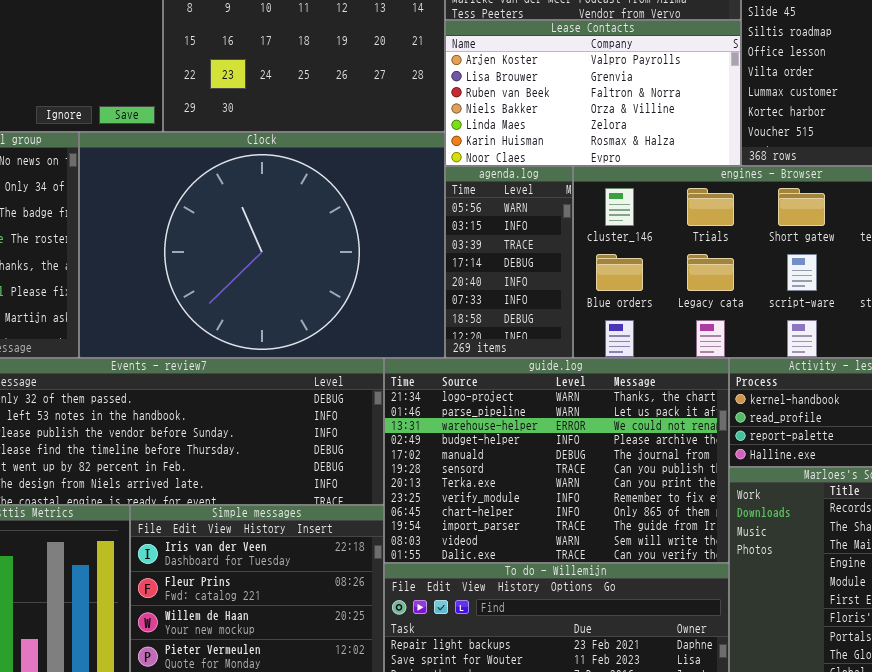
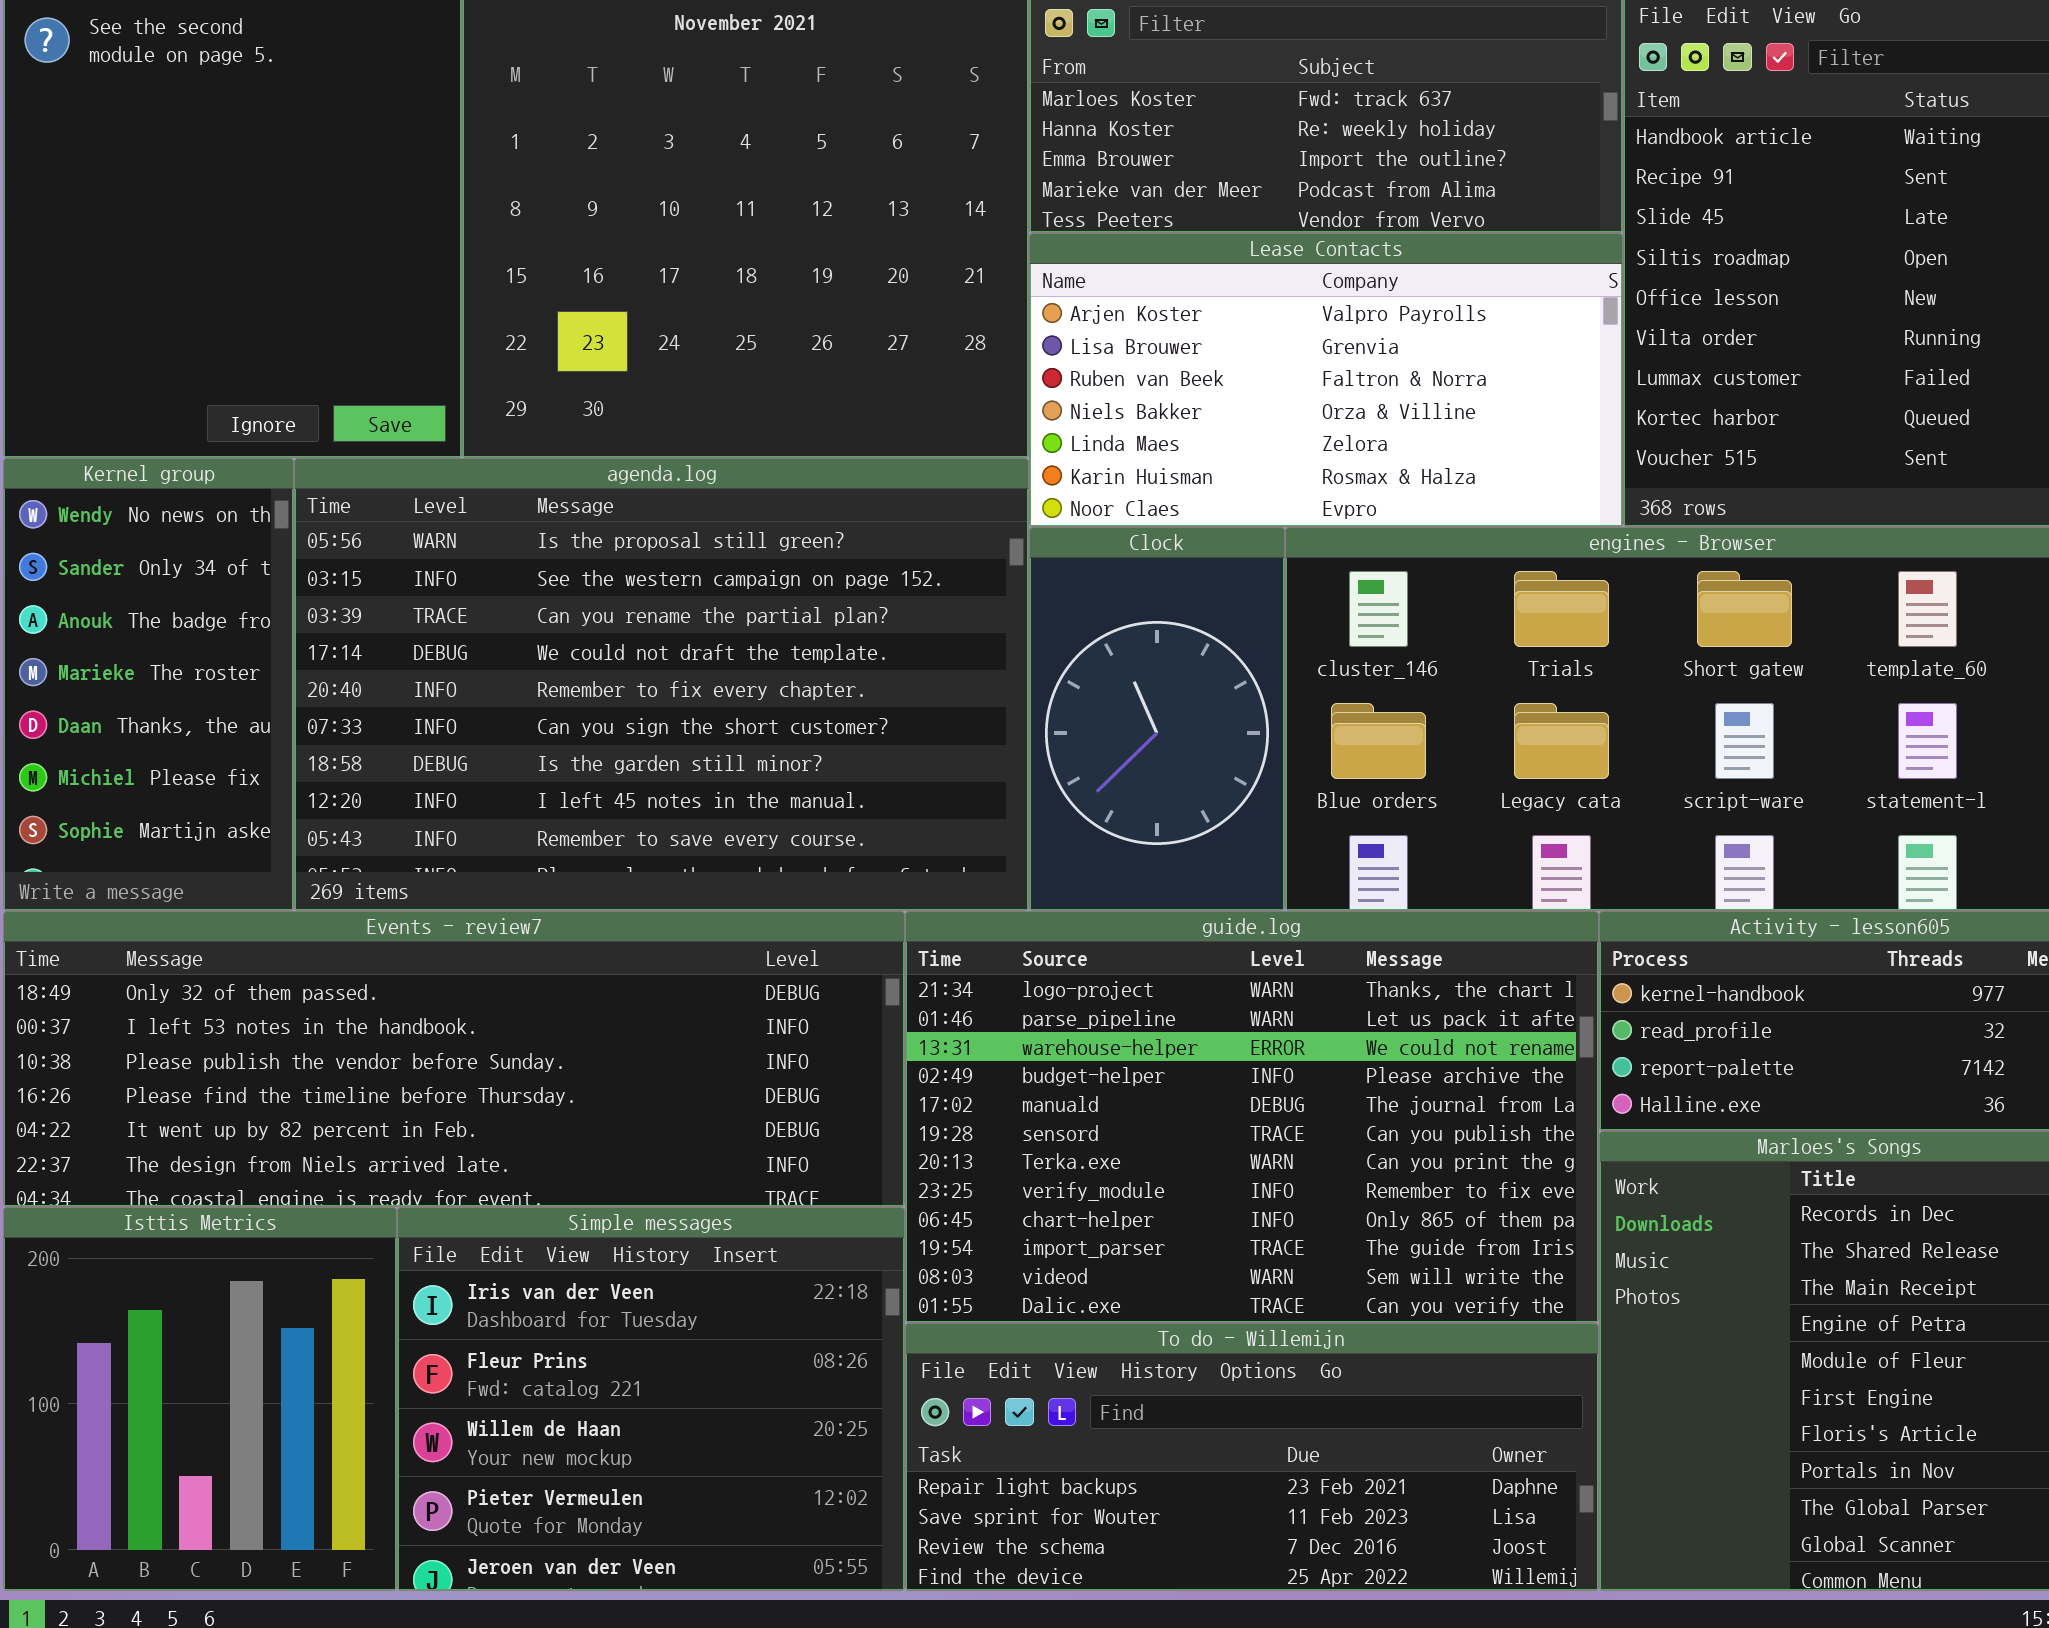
Clock: [79,132,445,358] -> [1029,527,1285,911], moved, resized
agenda.log: [445,166,573,358] -> [294,458,1029,911], moved, resized

